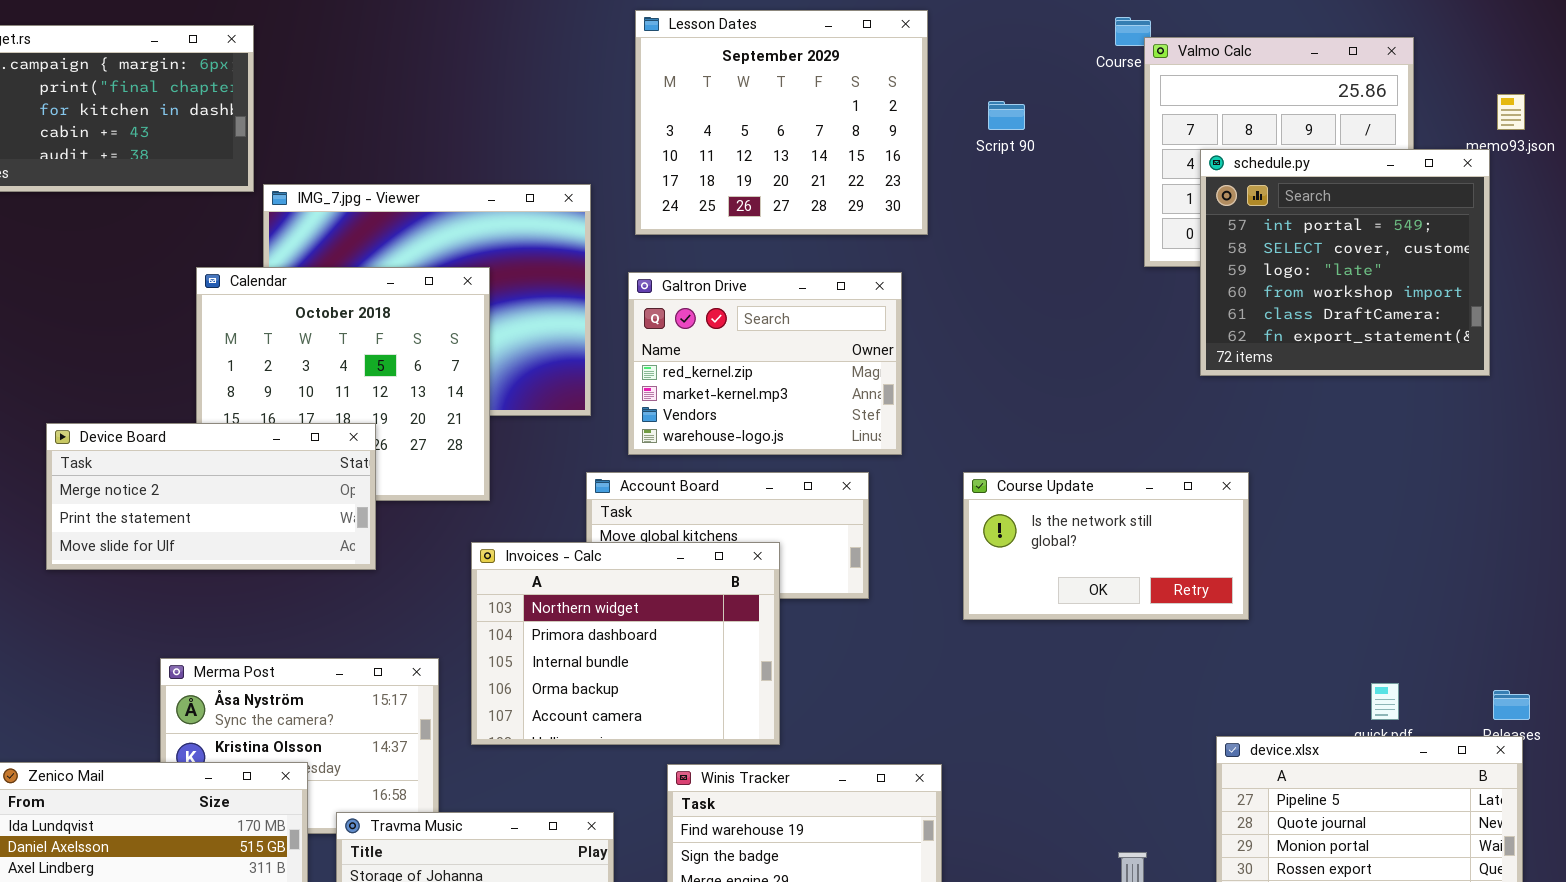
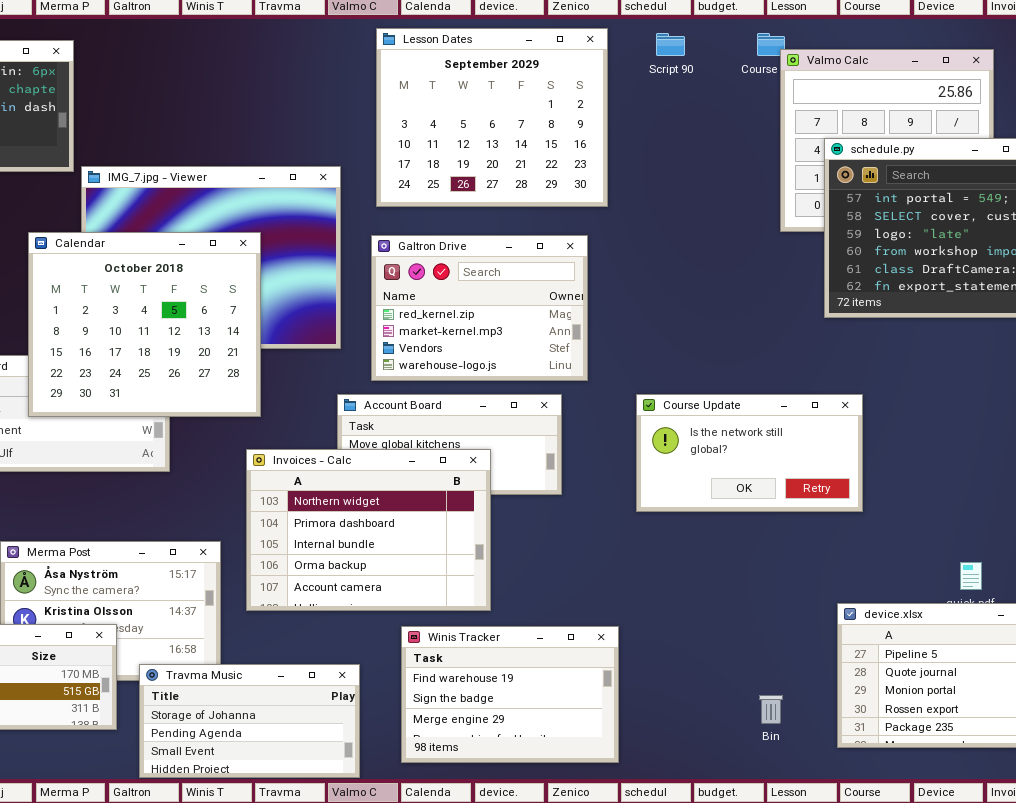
Script 90: [988,101,1025,130] -> [656,33,685,56], moved
Calendar: [196,267,490,501] -> [28,232,261,417], raised

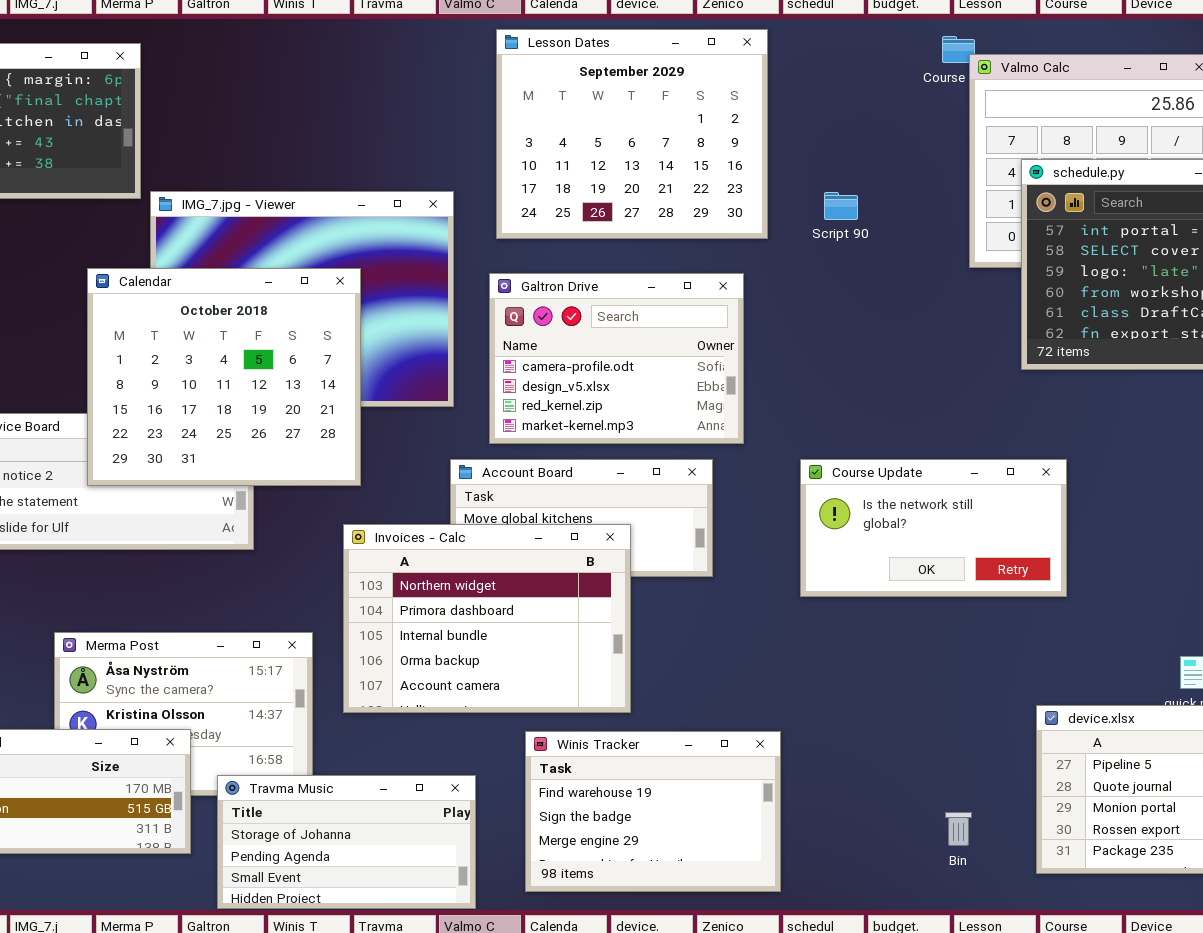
Script 90: [656,33,685,56] -> [824,192,858,220], moved
Galtron Drive: [371,235,588,381] -> [489,273,744,444], scrolled up 2 rows

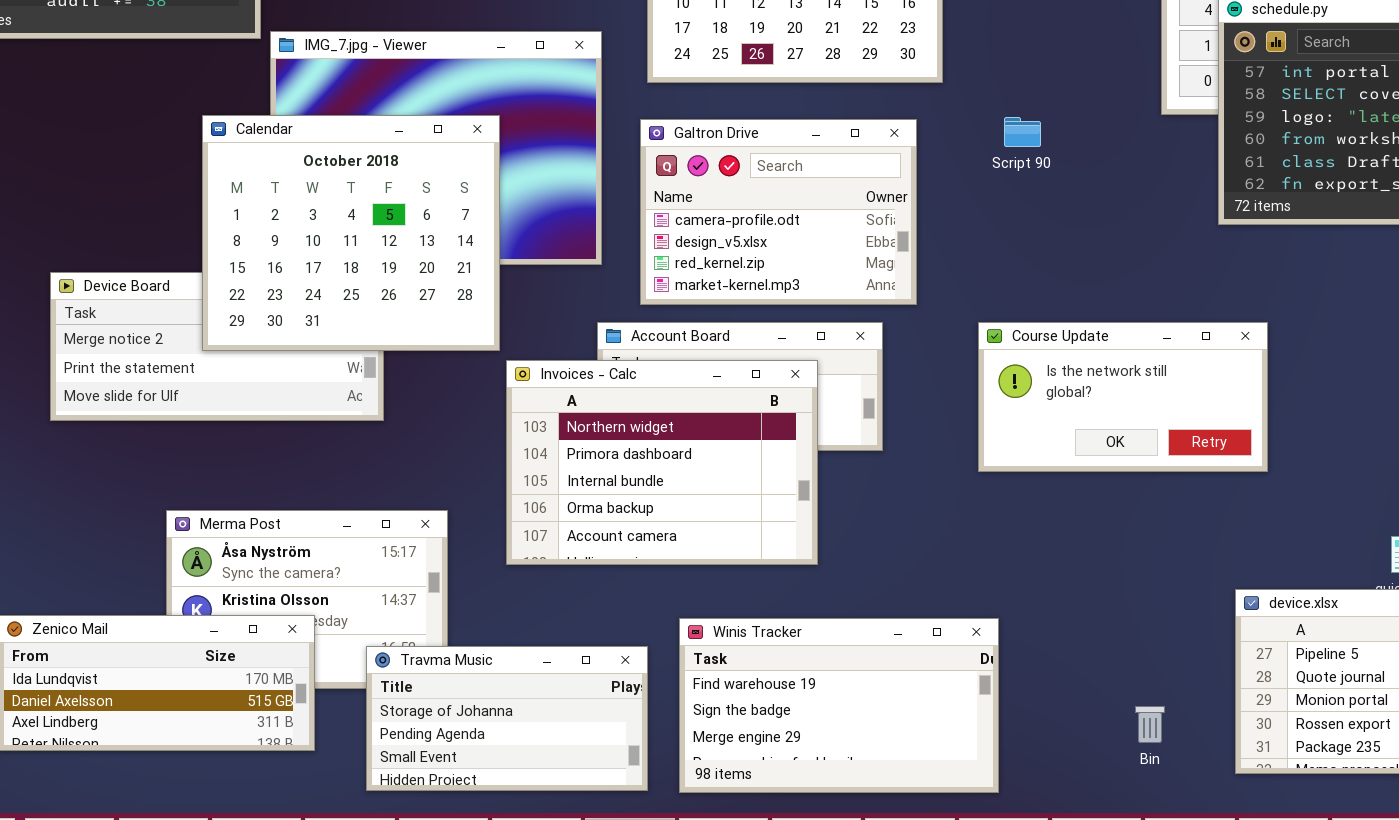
Script 90: [824,192,858,220] -> [1004,117,1041,147], moved
Invoices - Calc: [343,524,631,713] -> [506,360,818,565], moved
Winis Tracker: [525,731,781,892] -> [679,618,999,793], resized
Travma Music: [217,775,476,909] -> [366,646,648,791], moved

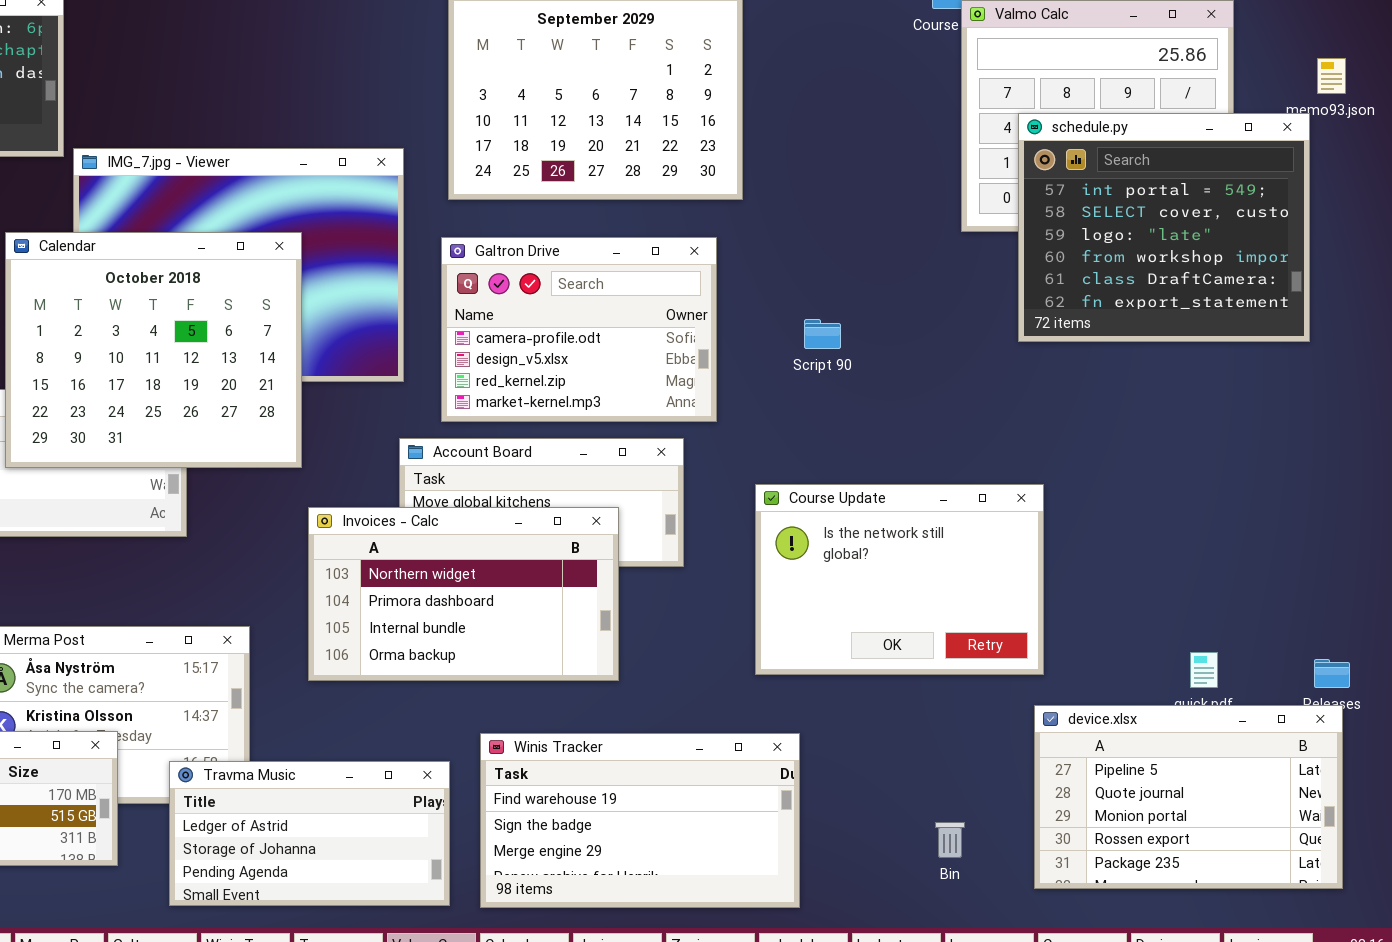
Script 90: [1004,117,1041,147] -> [804,319,841,349], moved
Course Update: [978,322,1268,472] -> [755,484,1044,675], moved, resized
Invoices - Calc: [506,360,818,565] -> [308,507,619,681], resized
Travma Music: [366,646,648,791] -> [169,761,450,906], scrolled up 1 row

